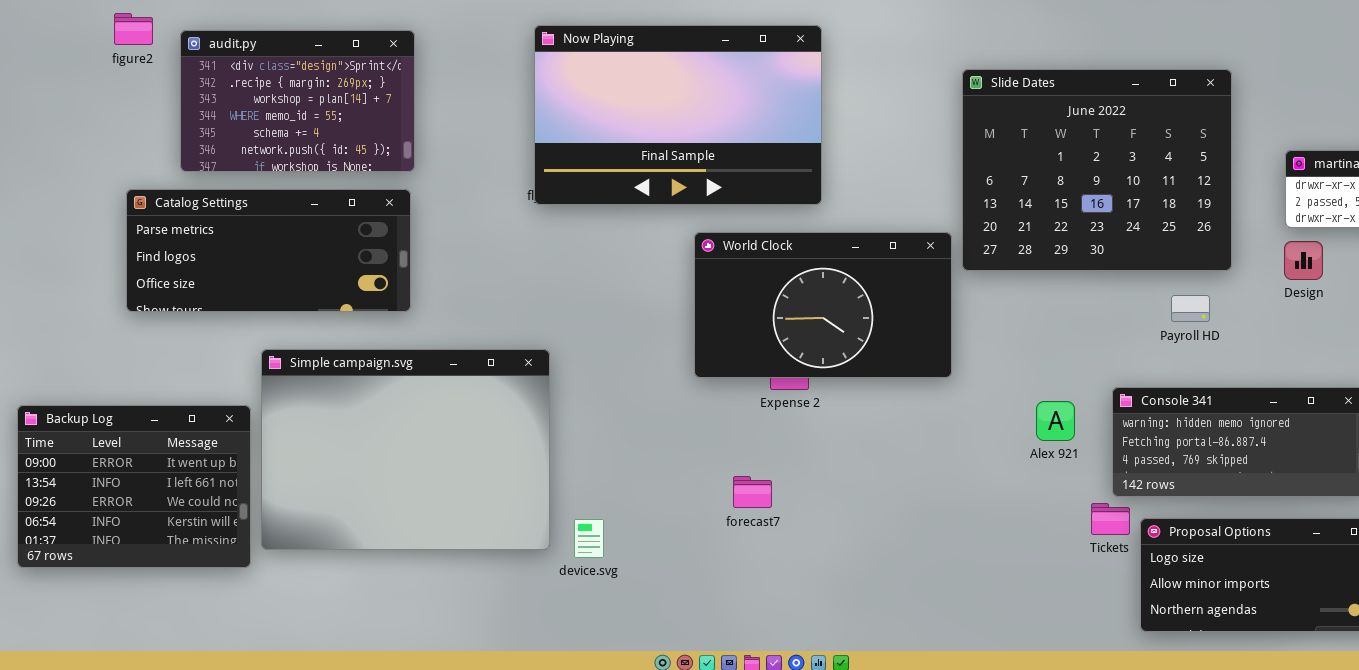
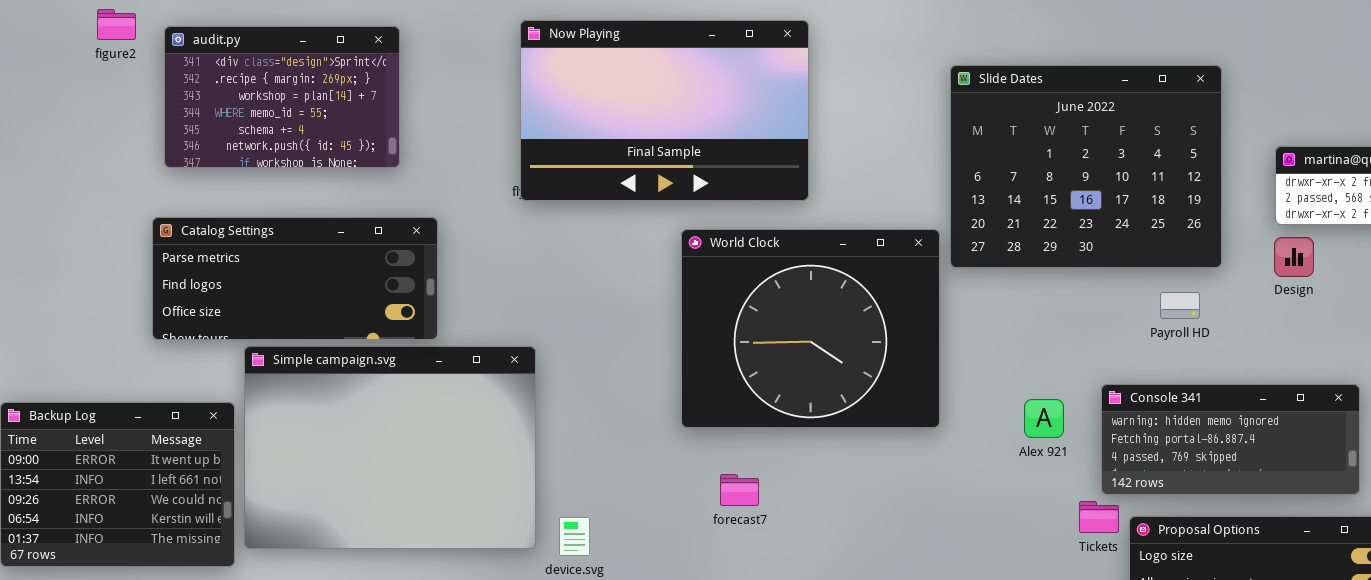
Catalog Settings: [126,189,411,312] -> [152,217,438,340], moved
World Clock: [694,232,952,378] -> [681,229,940,428], resized

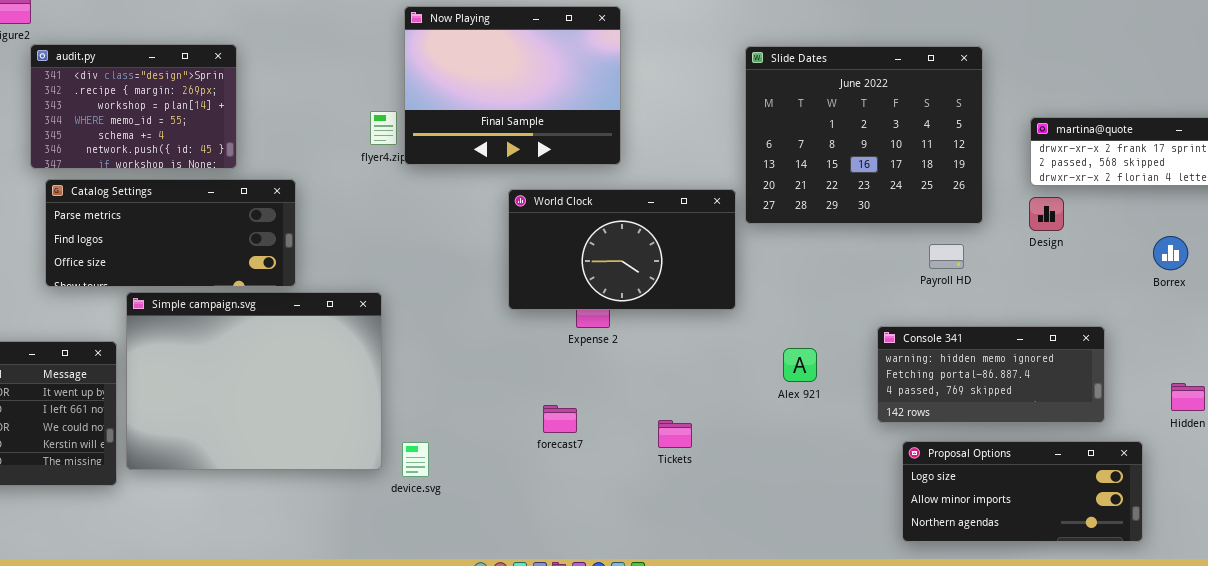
Now Playing: [520,20,809,201] -> [404,6,621,165], resized
audit.py: [164,26,400,168] -> [30,44,237,169], moved
World Clock: [681,229,940,428] -> [508,189,736,310], resized
Alex 921: [1024,399,1064,438] -> [783,348,817,382], moved
Tickets: [1079,501,1119,533] -> [658,420,692,448], moved

